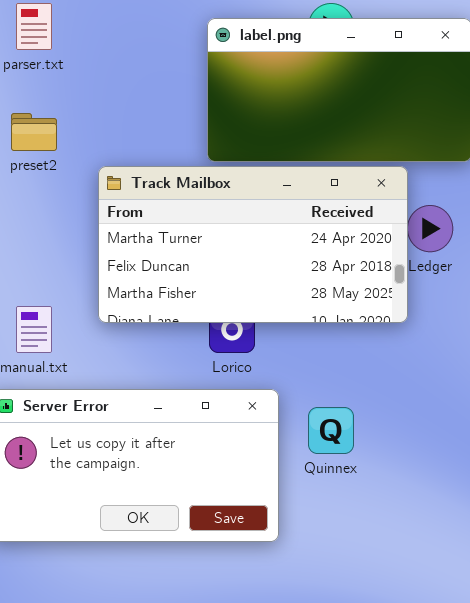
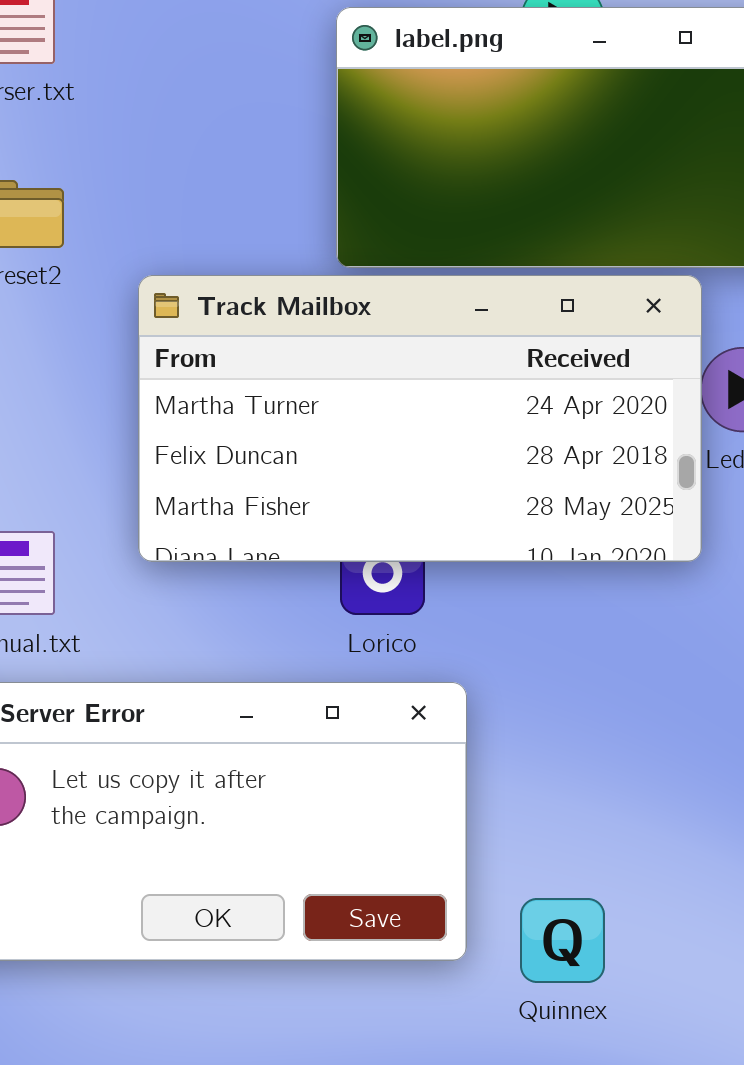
Quinnex: [308,407,354,454] -> [520,898,605,983], moved

